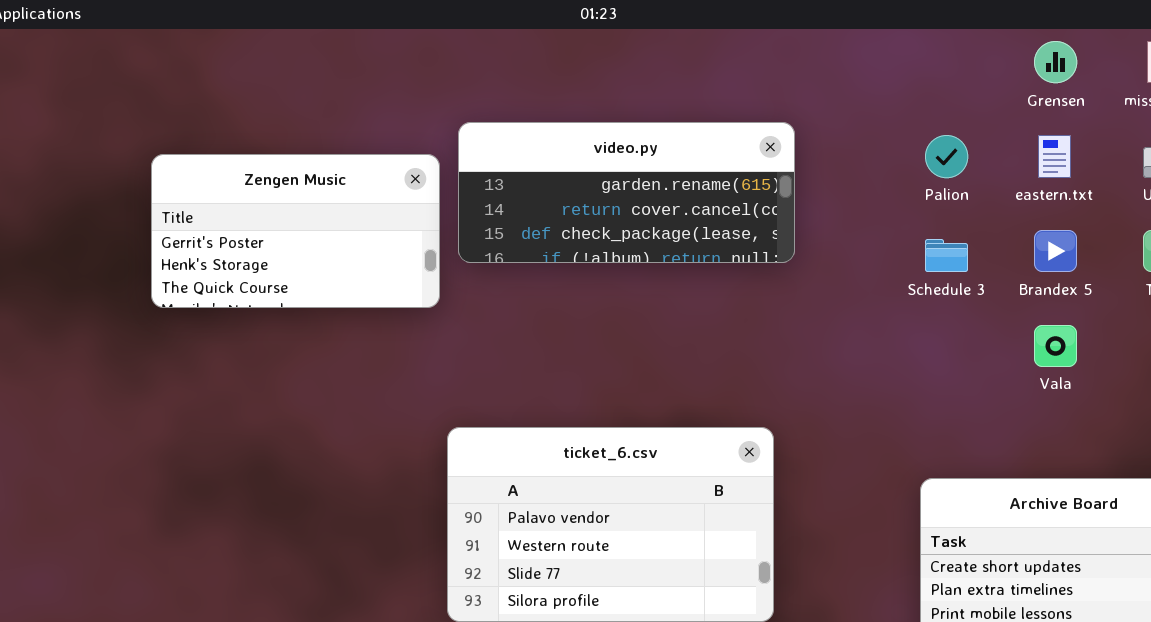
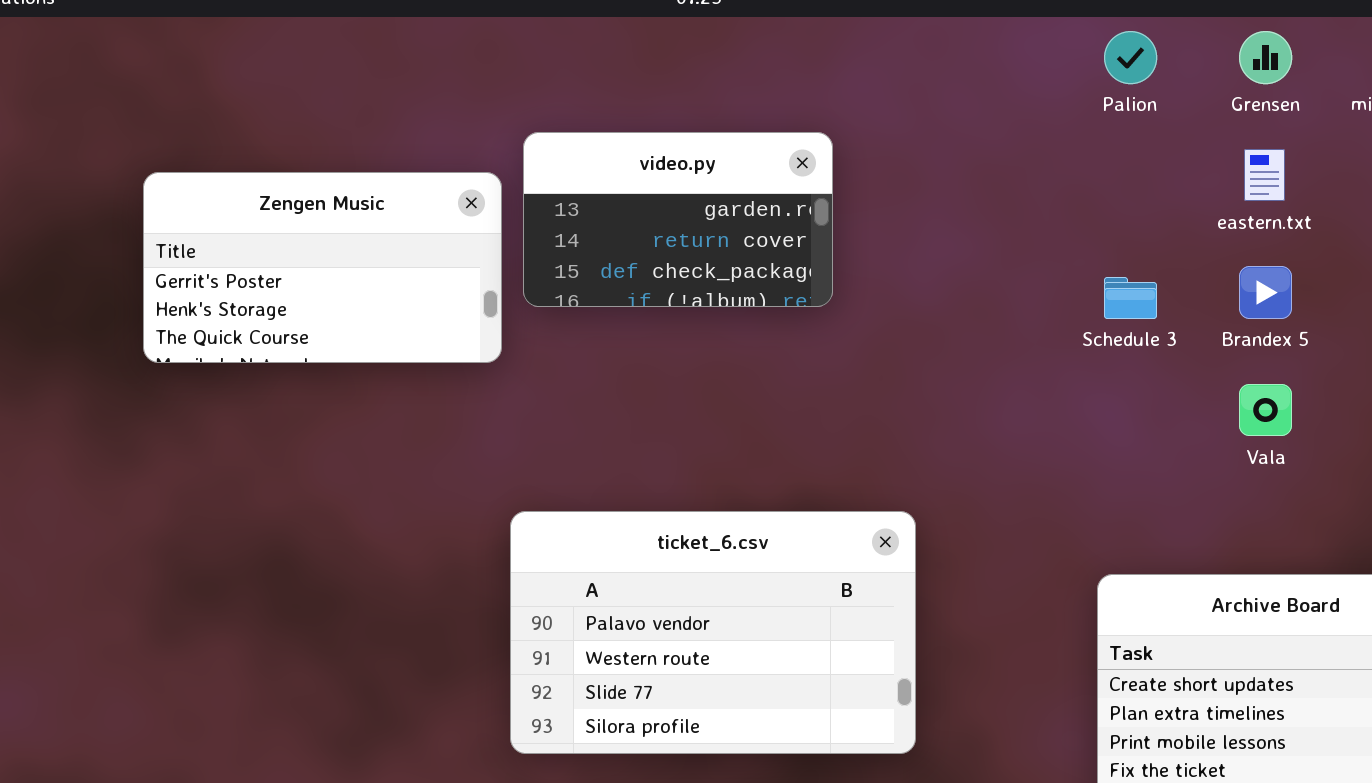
video.py: [458,122,795,263] -> [523,132,833,307], resized
Palion: [925,135,968,178] -> [1104,31,1157,84], moved

